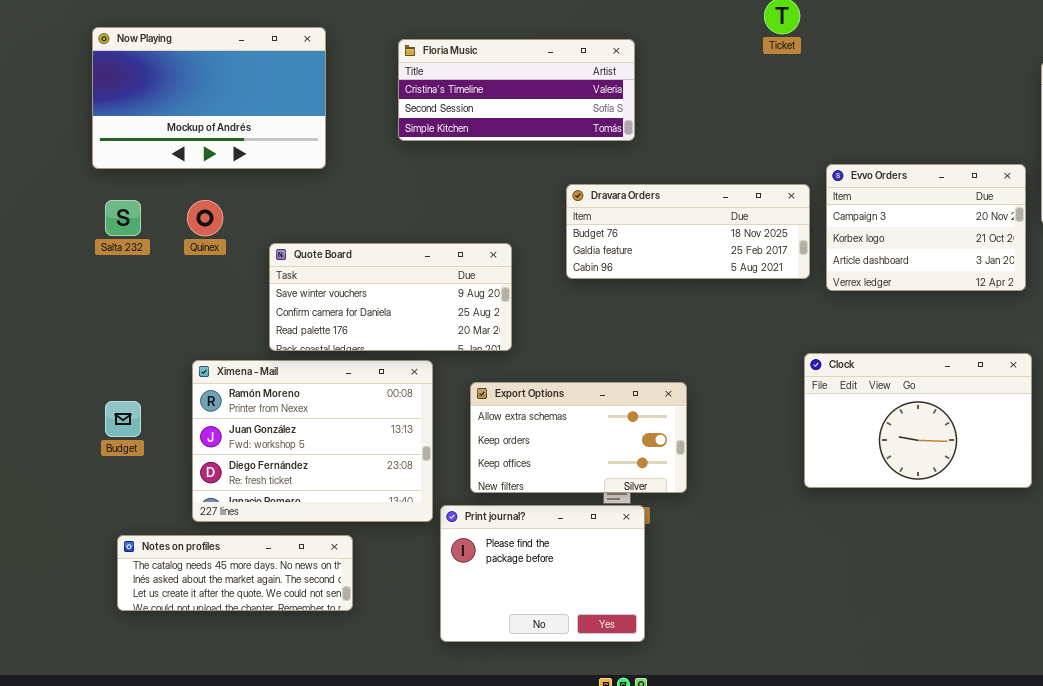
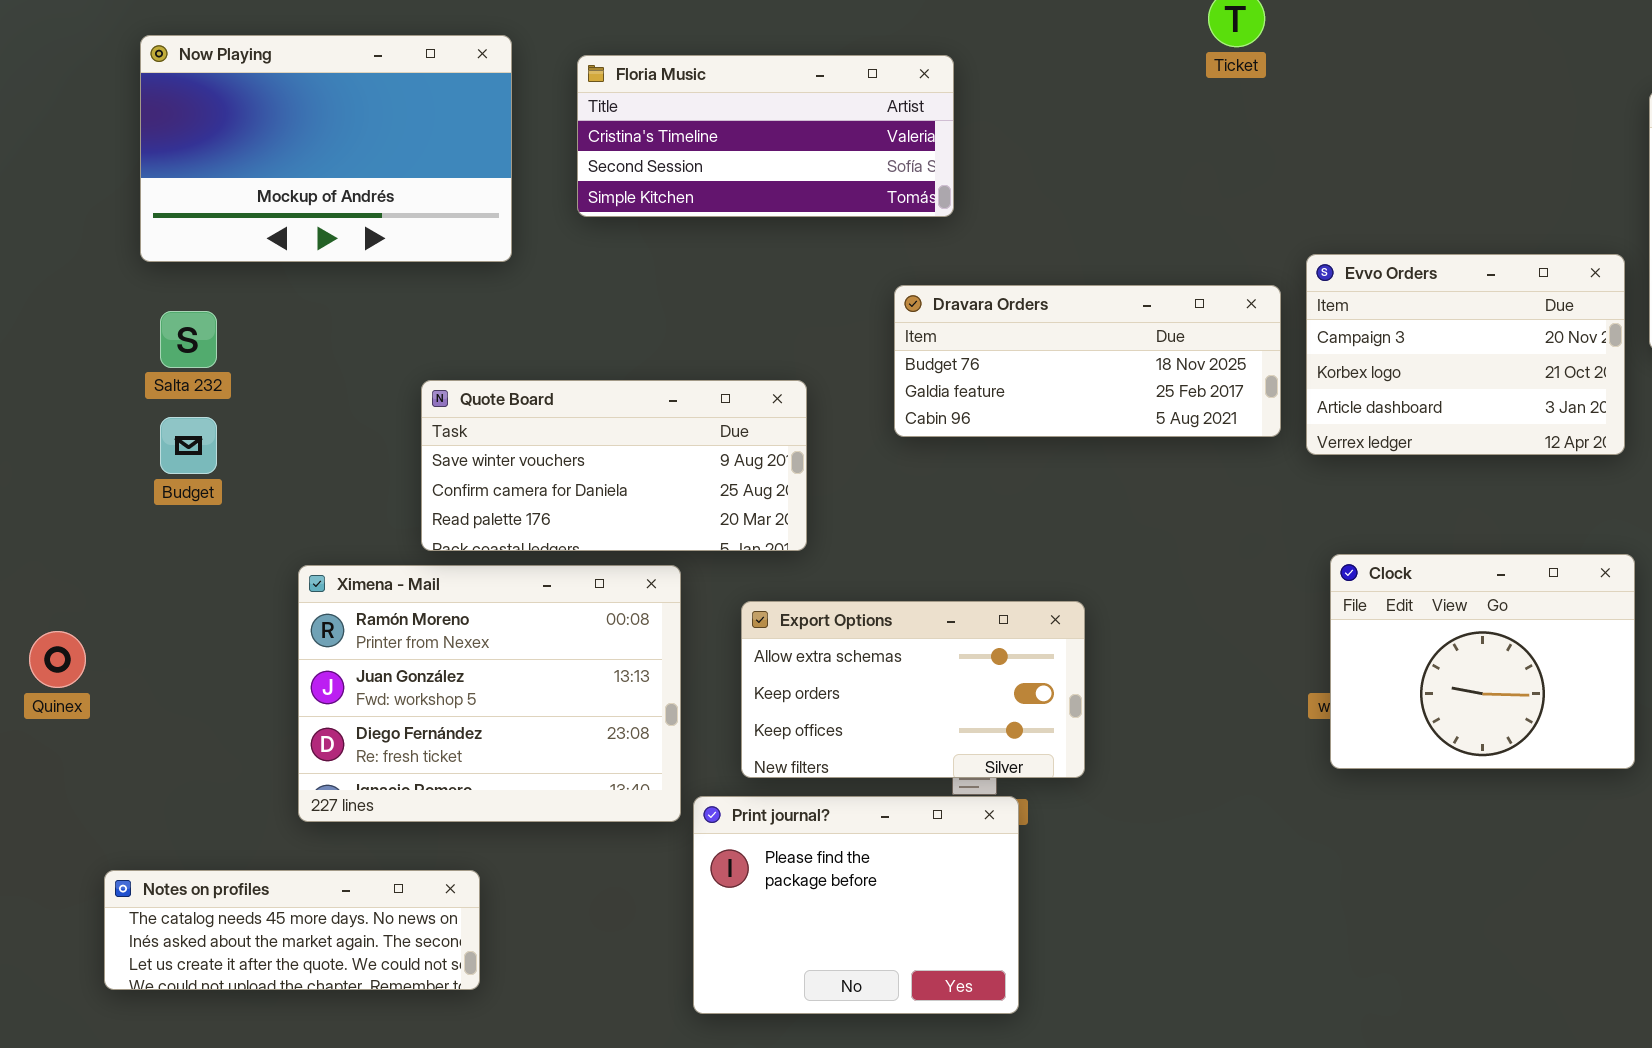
Floria Music: [398,39,635,141] -> [577,55,954,217], moved
Quinex: [187,200,223,236] -> [29,631,86,688], moved
Clock: [804,353,1032,488] -> [1330,554,1635,769], resized
Budget: [105,401,141,437] -> [160,417,217,474], moved
Notes on profiles: [117,535,353,611] -> [104,870,480,990], moved

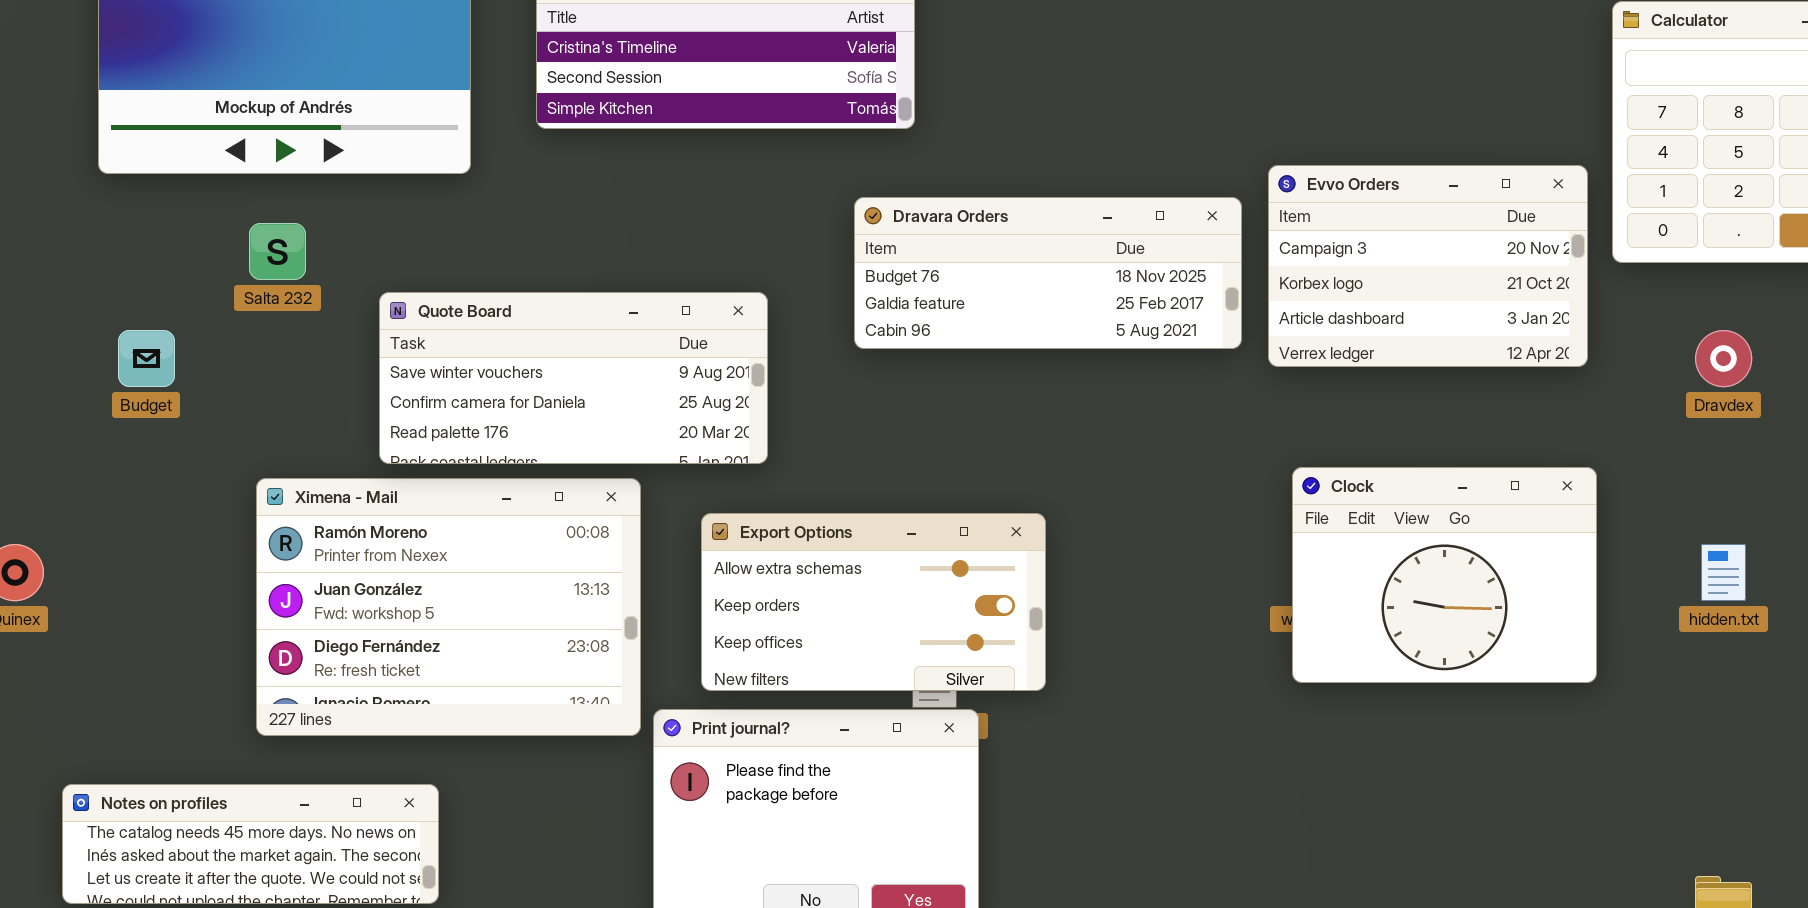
Salta 232: [160,311,217,368] -> [249,223,306,280], moved

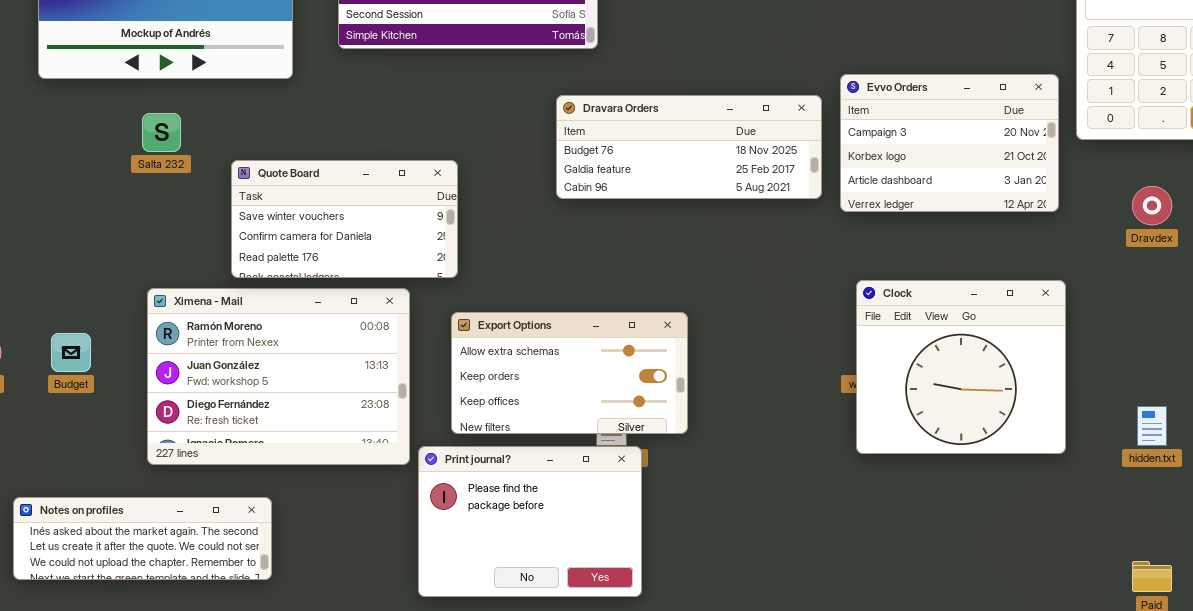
Quote Board: [379,292,768,464] -> [231,160,458,278], resized
Budget: [118,330,175,387] -> [51,333,91,372], moved
Clock: [1292,467,1597,683] -> [856,280,1066,454], resized
hidden.txt: [1701,544,1746,601] -> [1137,406,1167,446], moved
Notes on profiles: [62,784,439,904] -> [13,497,272,580], scrolled down 1 row

